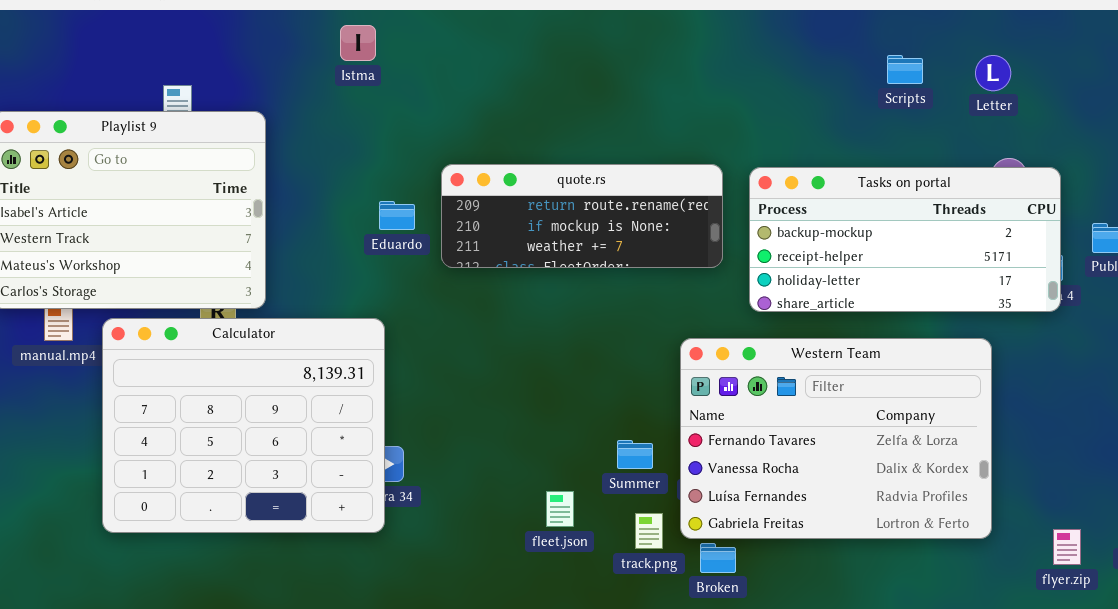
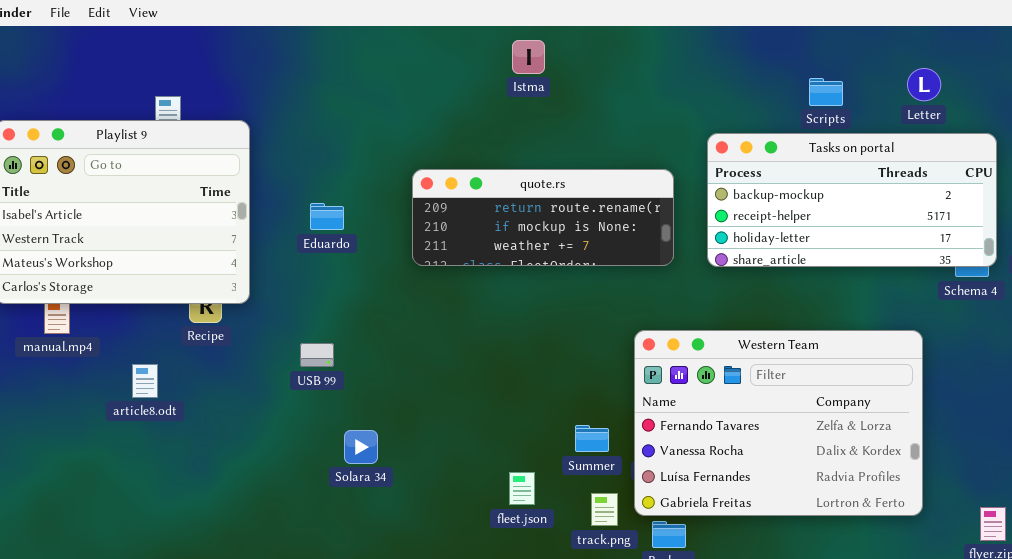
Istma: [340,25,376,61] -> [512,40,545,74], moved
Scripts: [887,55,923,84] -> [809,78,843,106], moved
Tasks on portal: [749,167,1061,312] -> [707,133,997,267], moved
Eduardo: [379,201,415,230] -> [310,203,344,230], moved
Calculator: [102,318,385,533] -> none, closed

